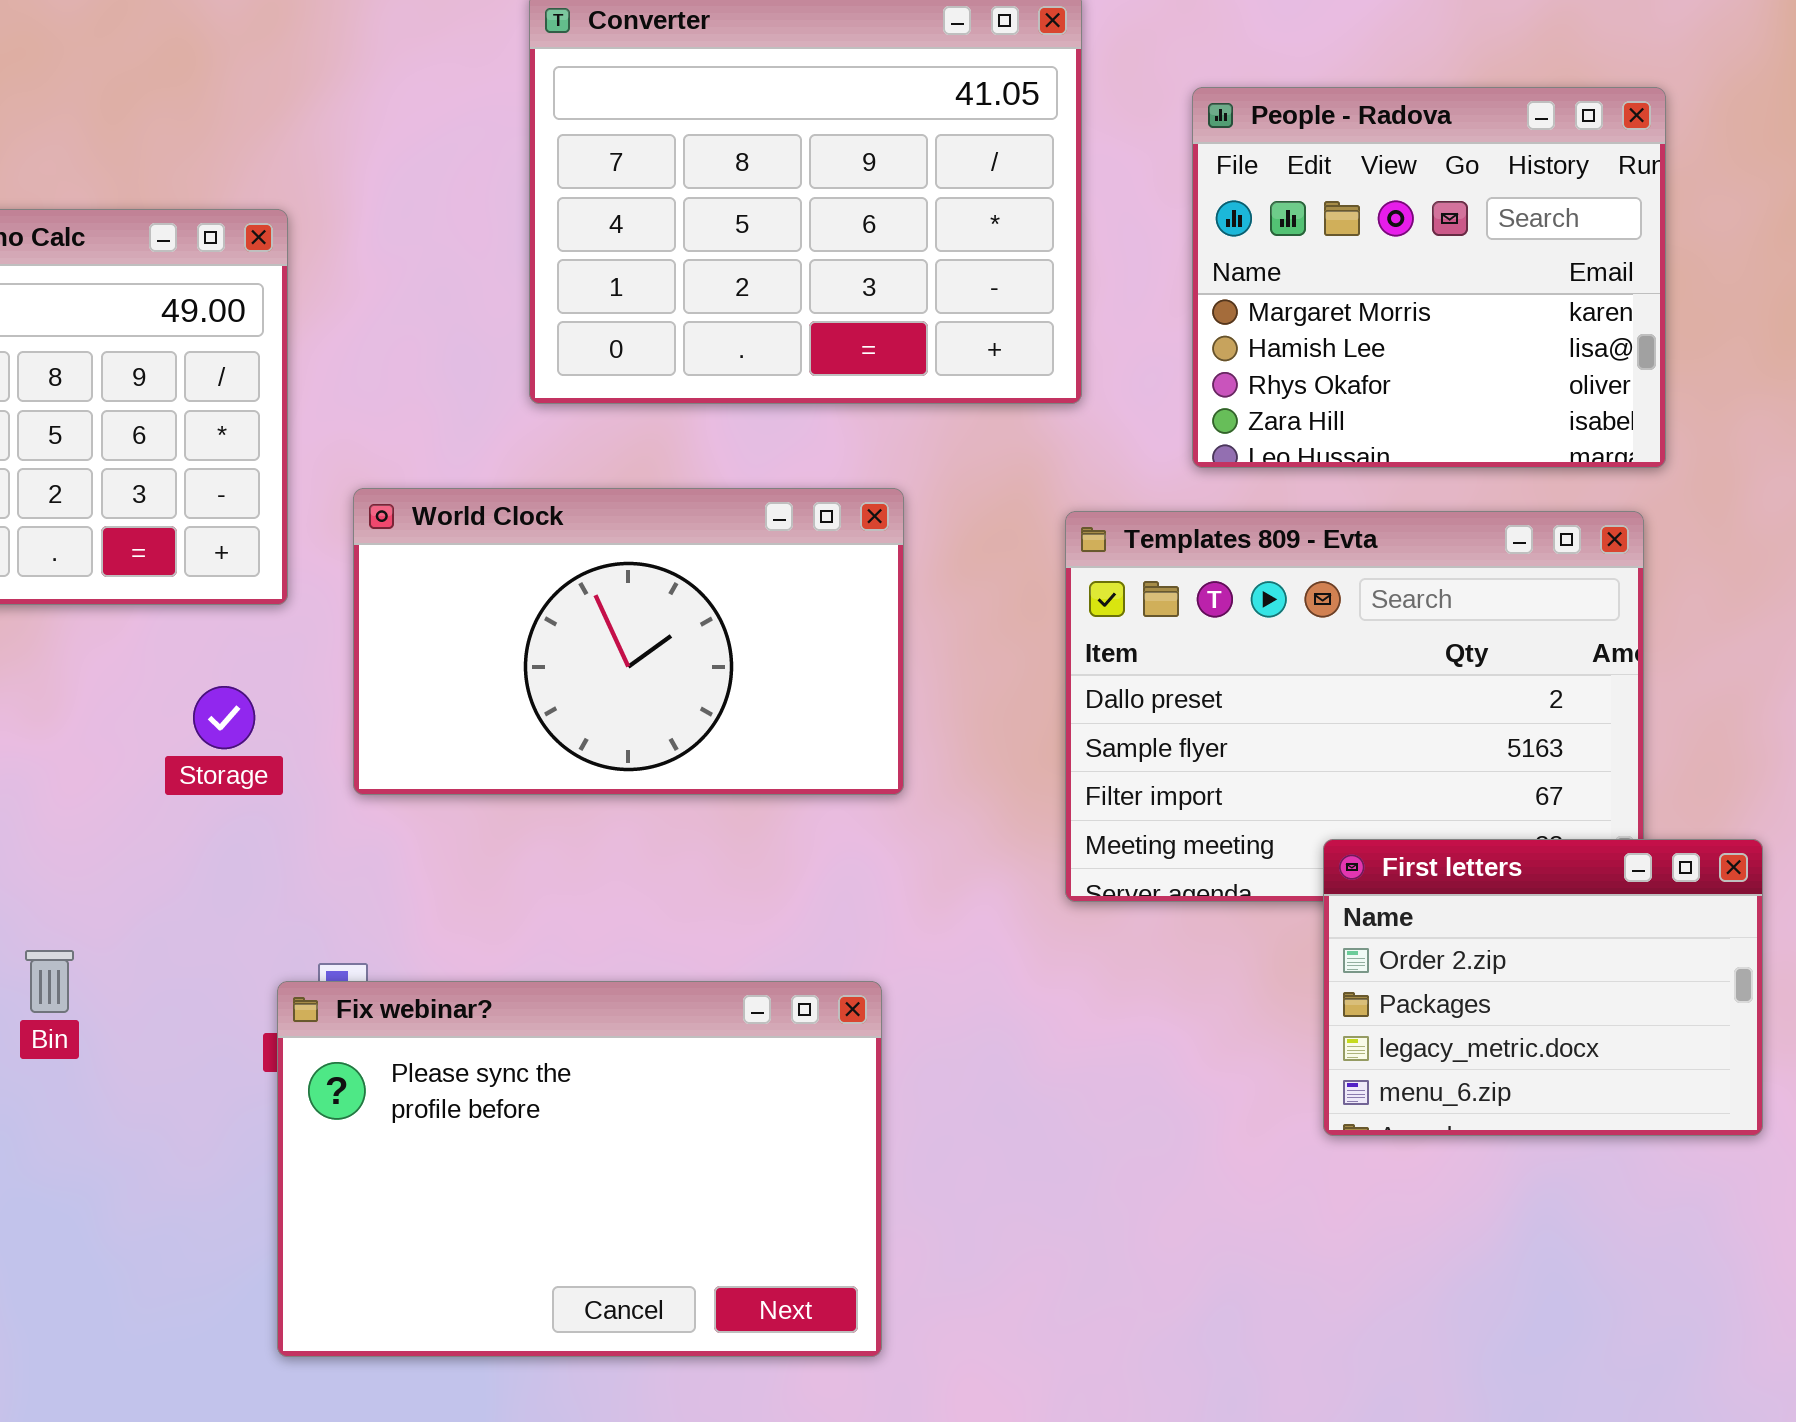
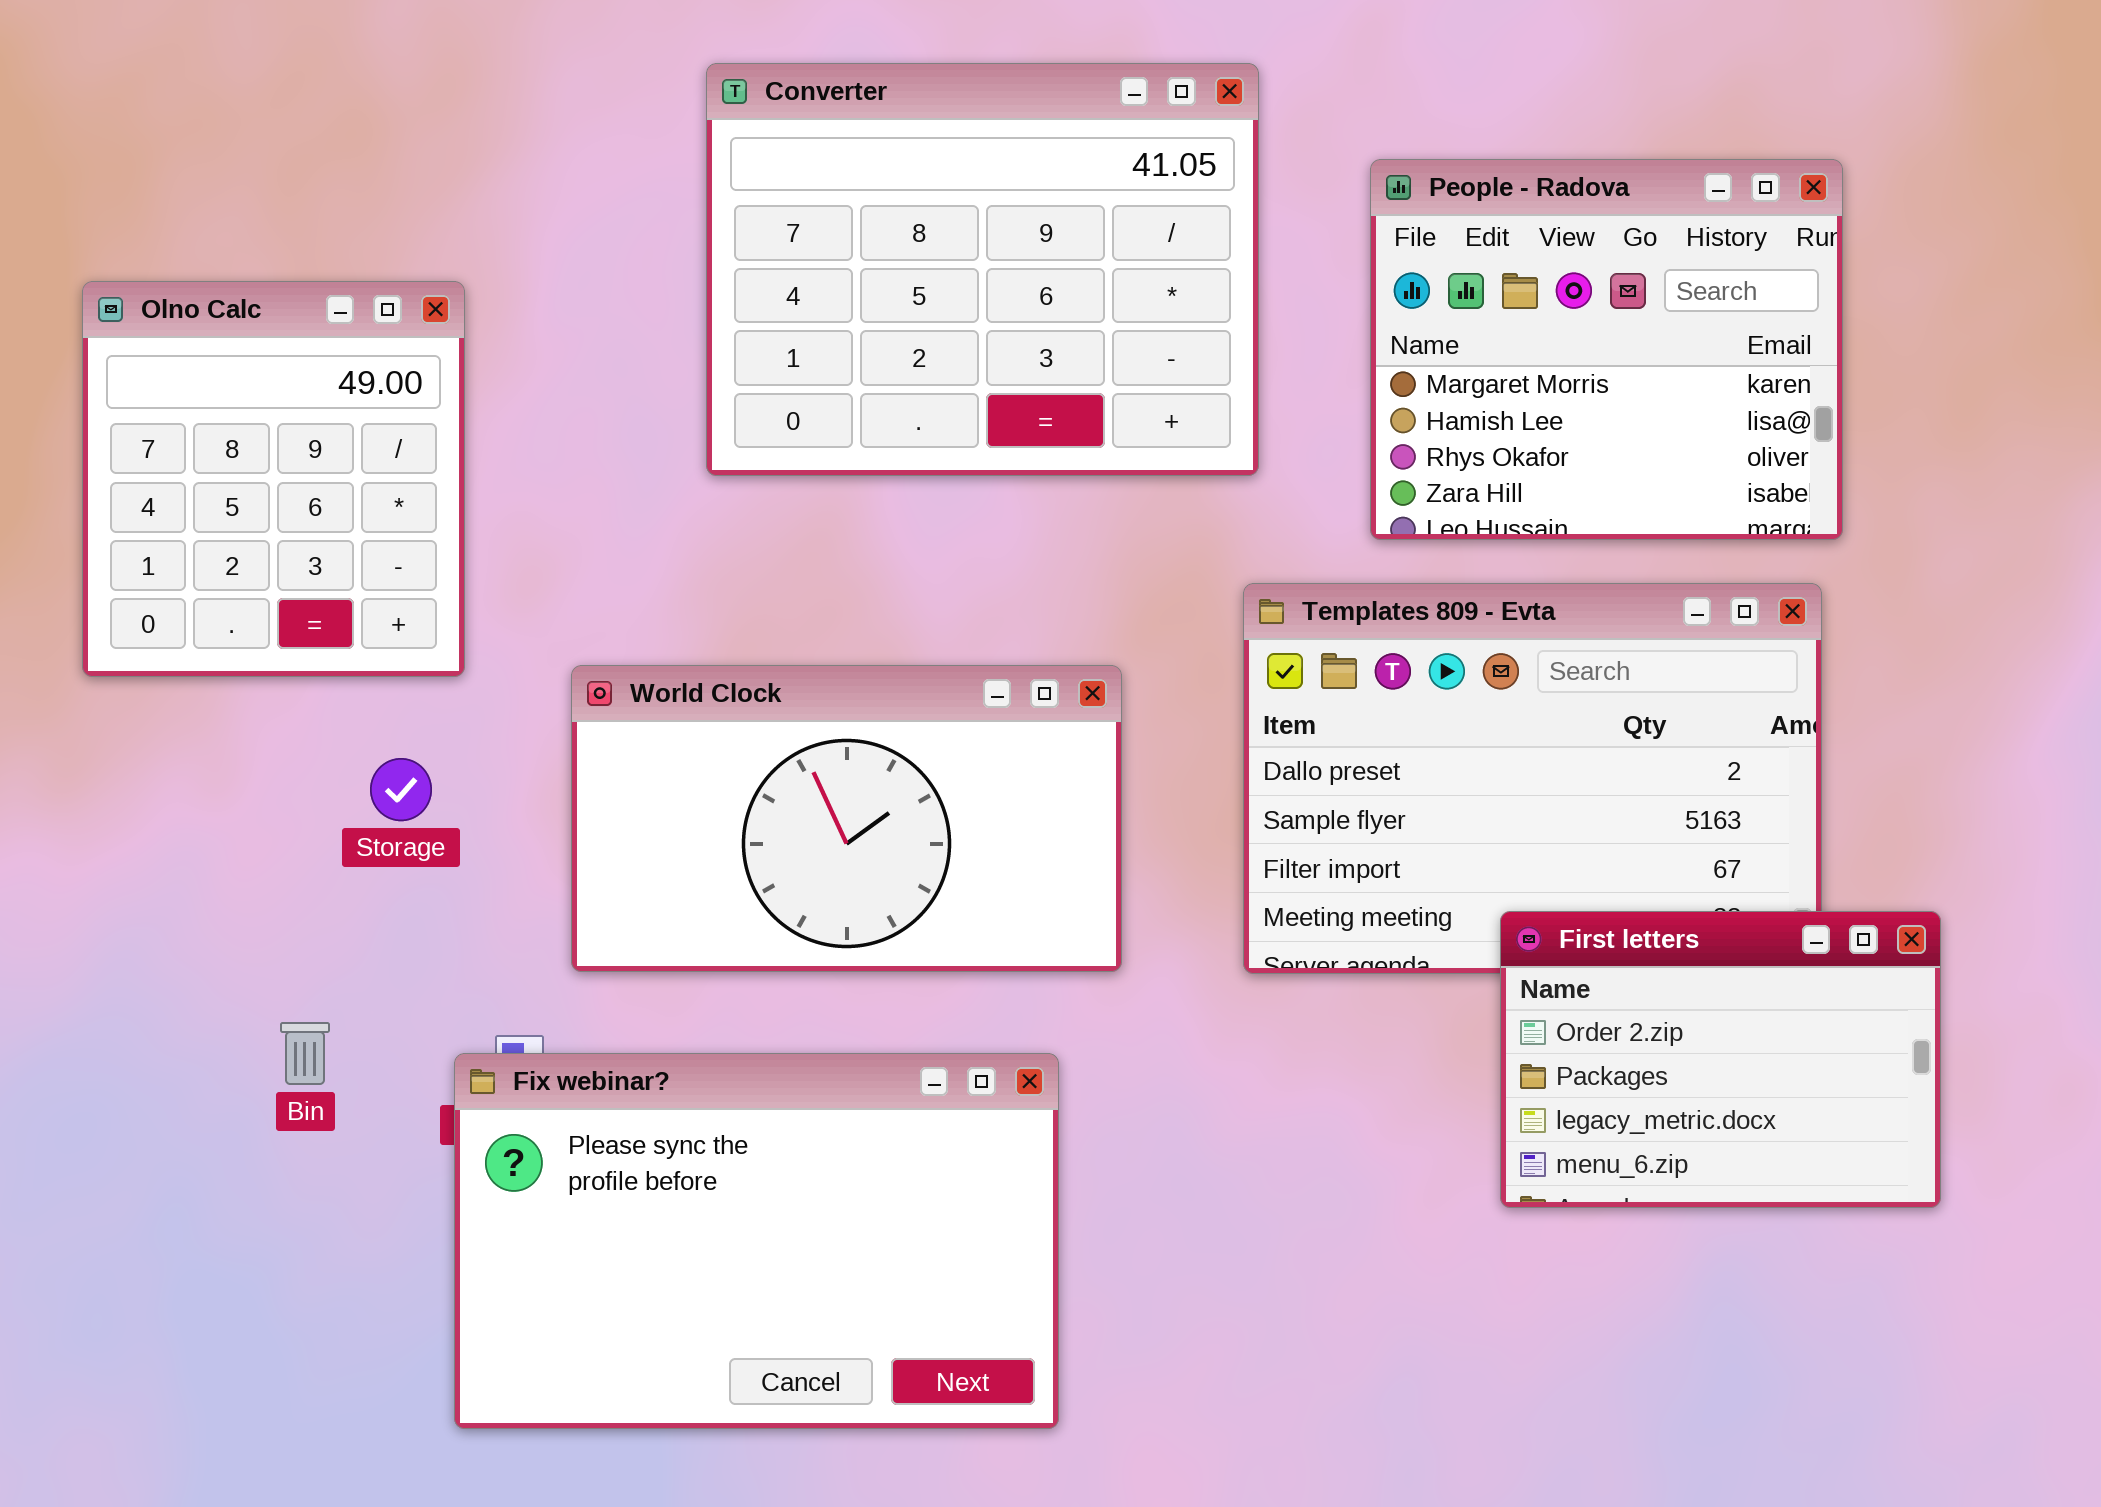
World Clock: [353,488,904,795] -> [571,665,1122,972], moved
Bin: [25,950,74,1013] -> [280,1022,330,1085], moved

